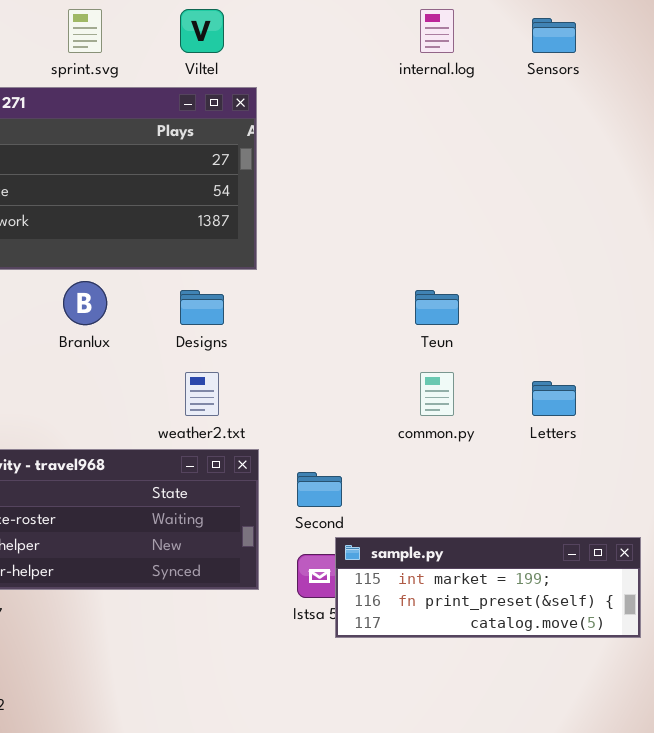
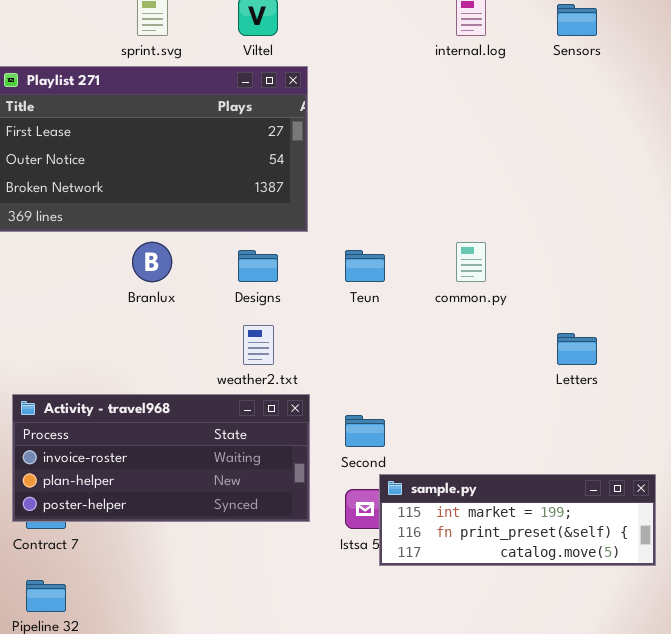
Teun: [415,290,459,325] -> [345,250,385,282], moved
common.py: [420,372,454,416] -> [456,242,486,282], moved

